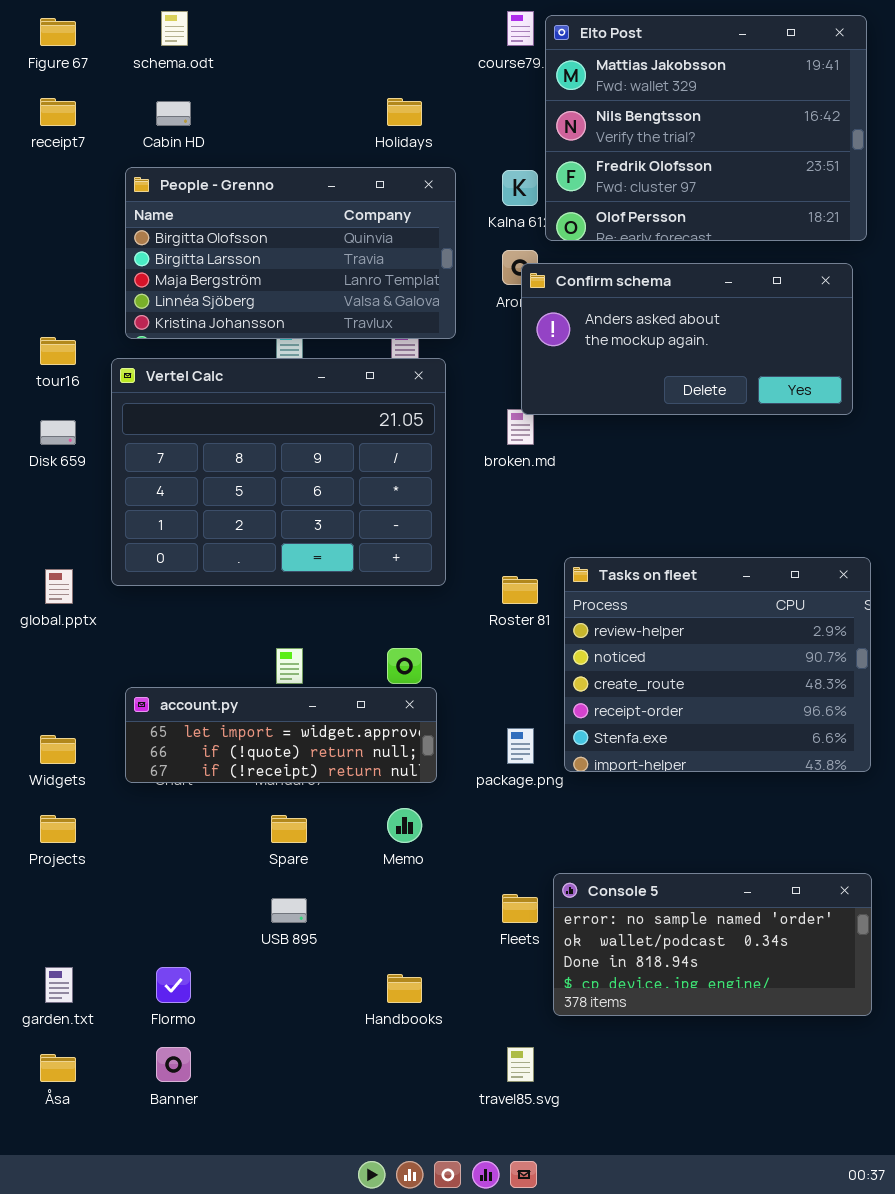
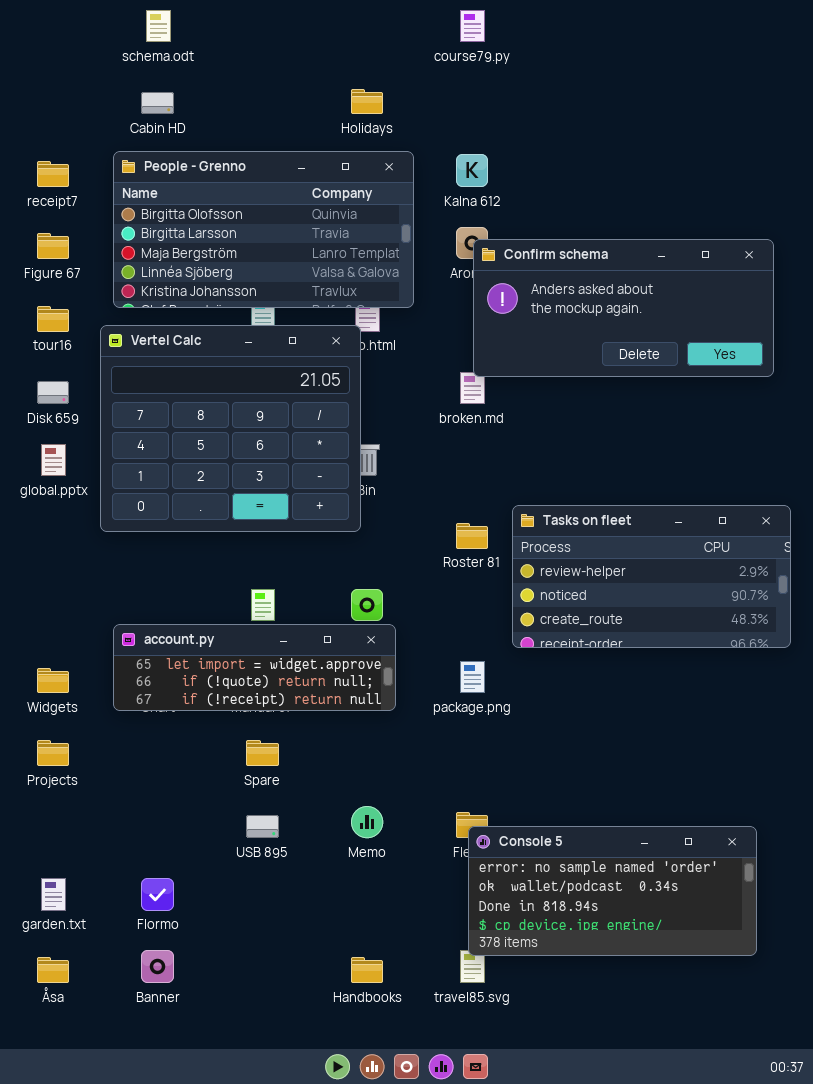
Elto Post: [545,15,867,241] -> none, closed
Figure 67: [40,18,76,46] -> [37,233,69,259], moved
receipt7: [40,98,76,126] -> [37,161,69,187], moved
Vertel Calc: [111,358,446,586] -> [100,325,361,532], resized
Tasks on fleet: [564,557,871,772] -> [512,505,791,648], resized
global.pptx: [45,569,73,604] -> [41,444,66,476], moved
Memo: [387,808,422,843] -> [351,806,383,838], moved
Console 5: [553,873,872,1016] -> [468,826,757,956], moved
Handbooks: [387,974,422,1003] -> [351,957,383,983], moved

